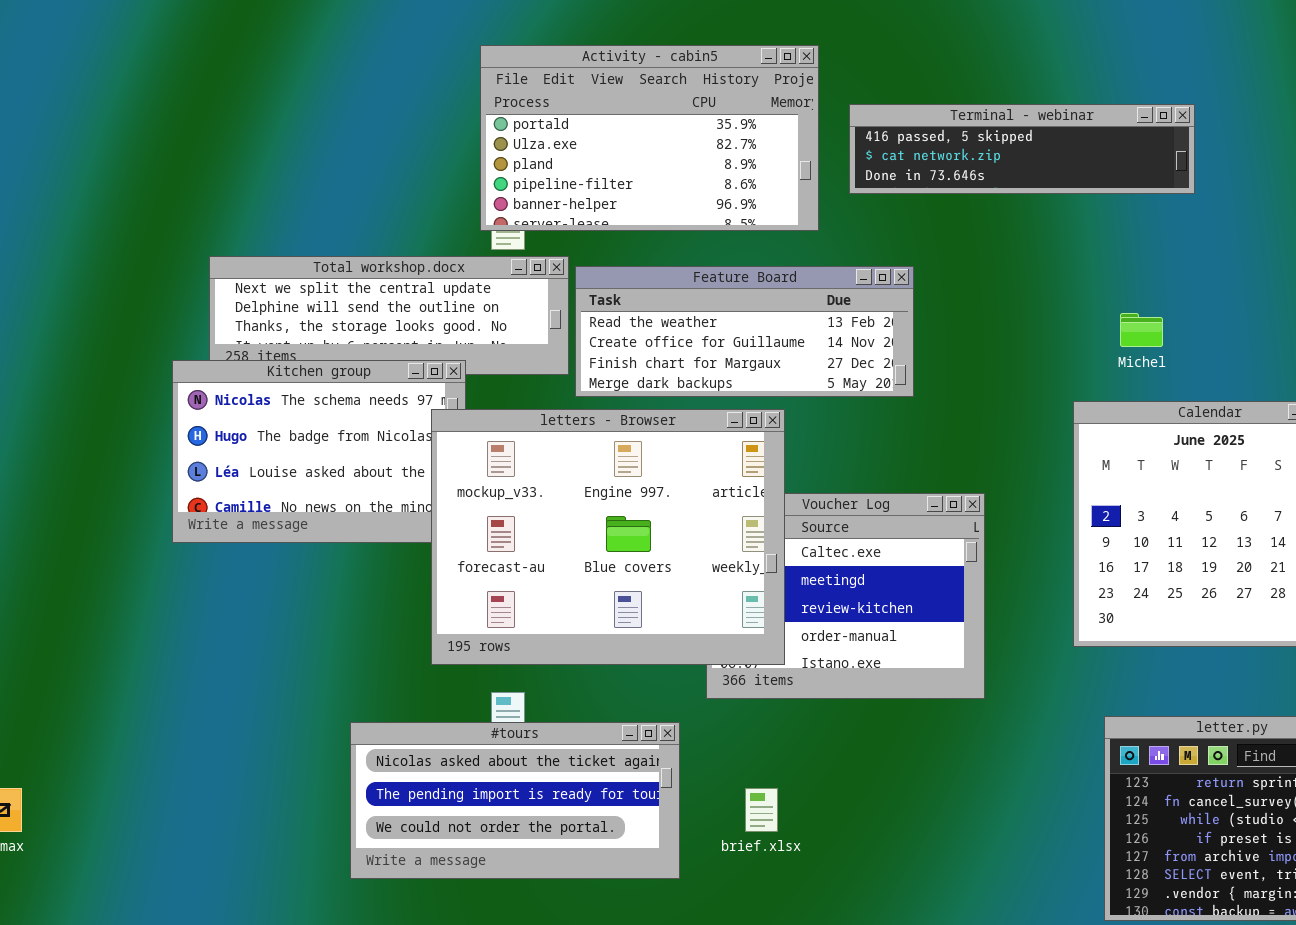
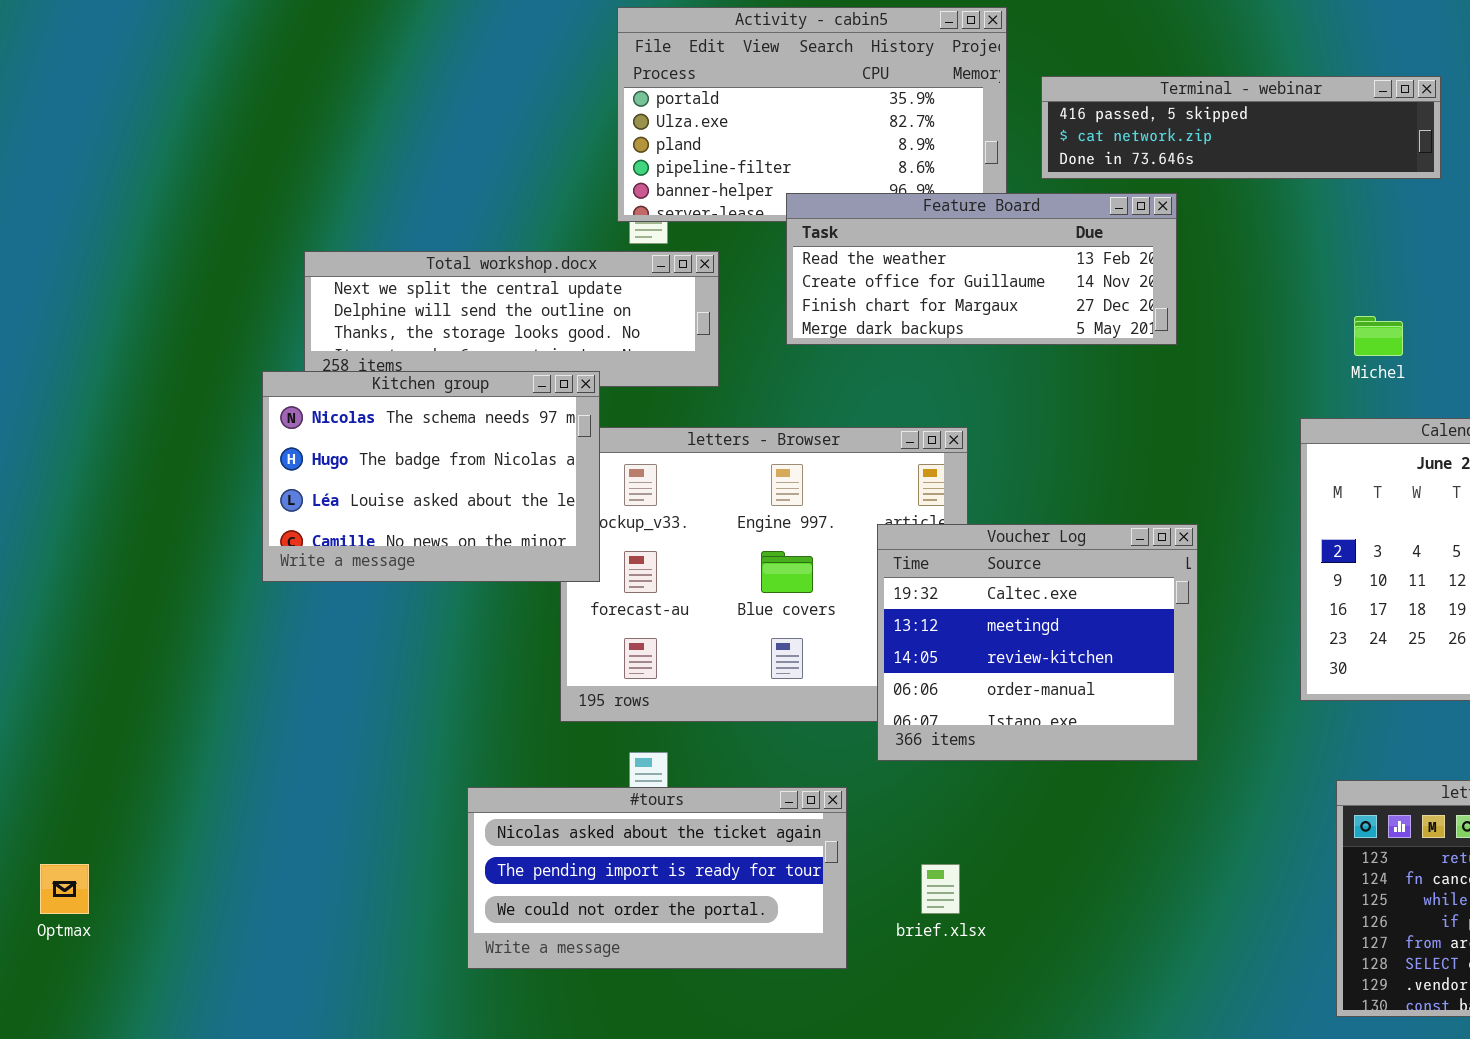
Feature Board: [575,266,914,397] -> [786,193,1177,345], moved
Kitchen group: [172,360,466,543] -> [262,371,600,582], raised
Voucher Log: [706,493,985,699] -> [877,524,1198,761], raised

